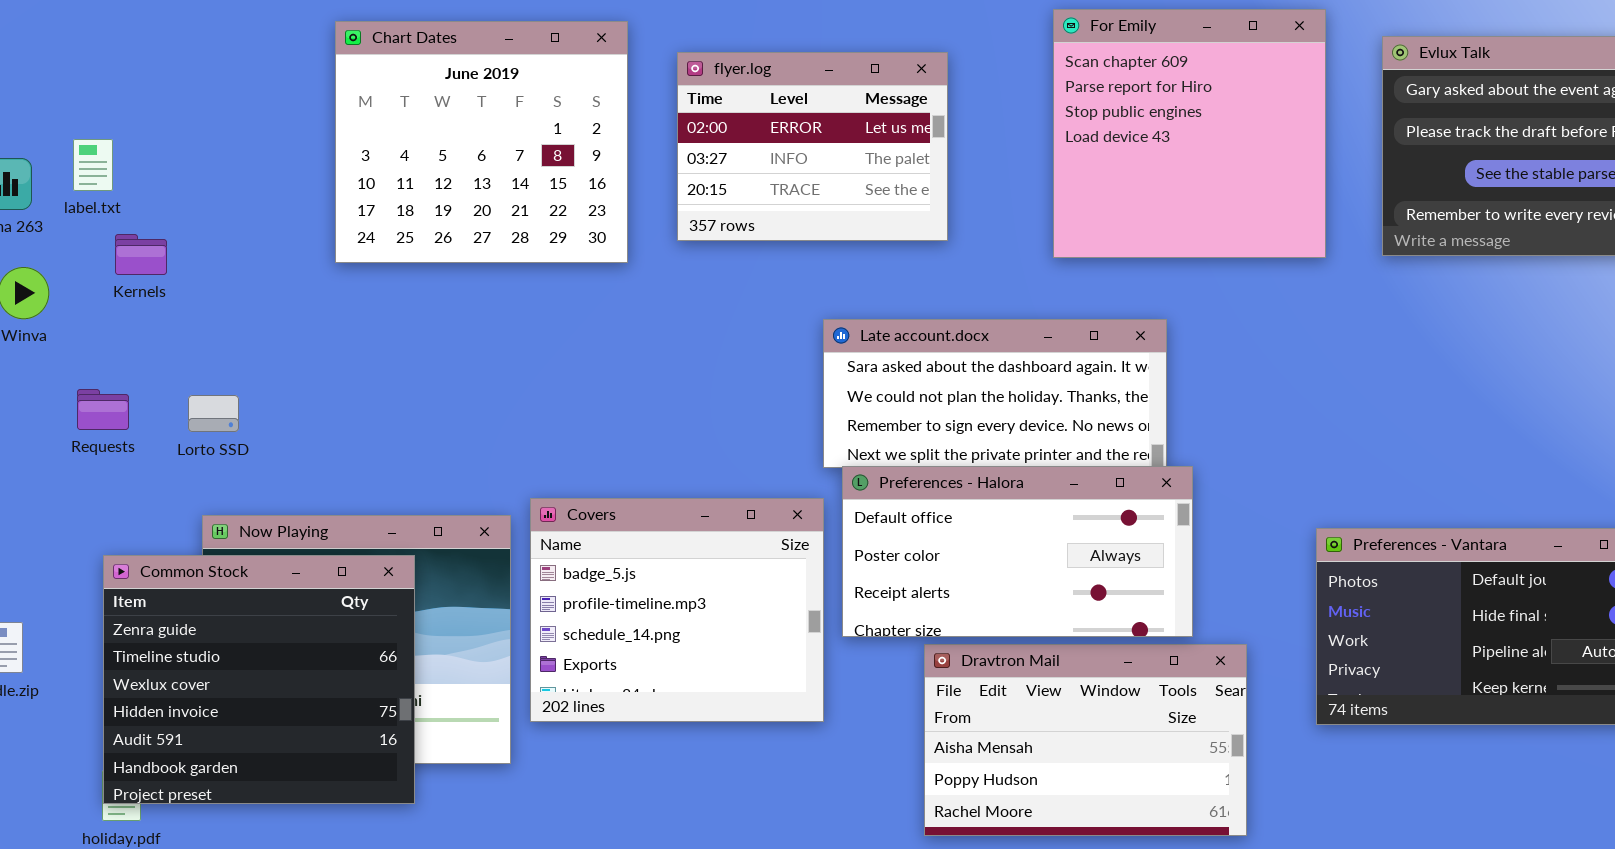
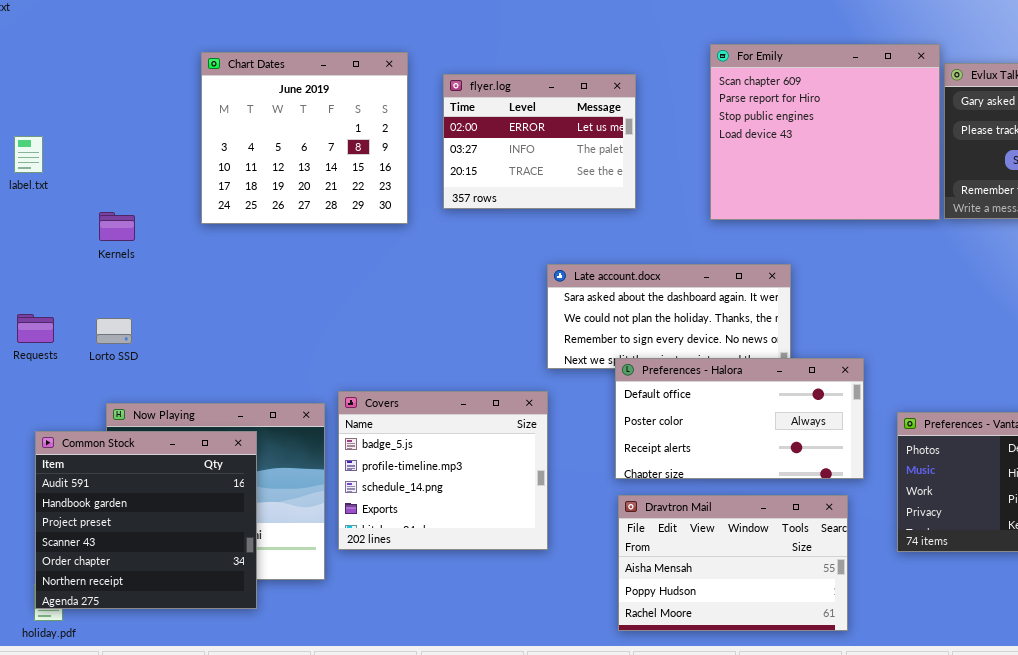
For Emily: [1053,9,1326,258] -> [710,44,940,220], resized
Kernels: [115,234,167,275] -> [99,212,135,241], moved
Preferences - Halora: [842,466,1193,637] -> [615,358,864,479], moved
Common Stock: [103,555,415,804] -> [35,431,257,609], scrolled down 4 rows

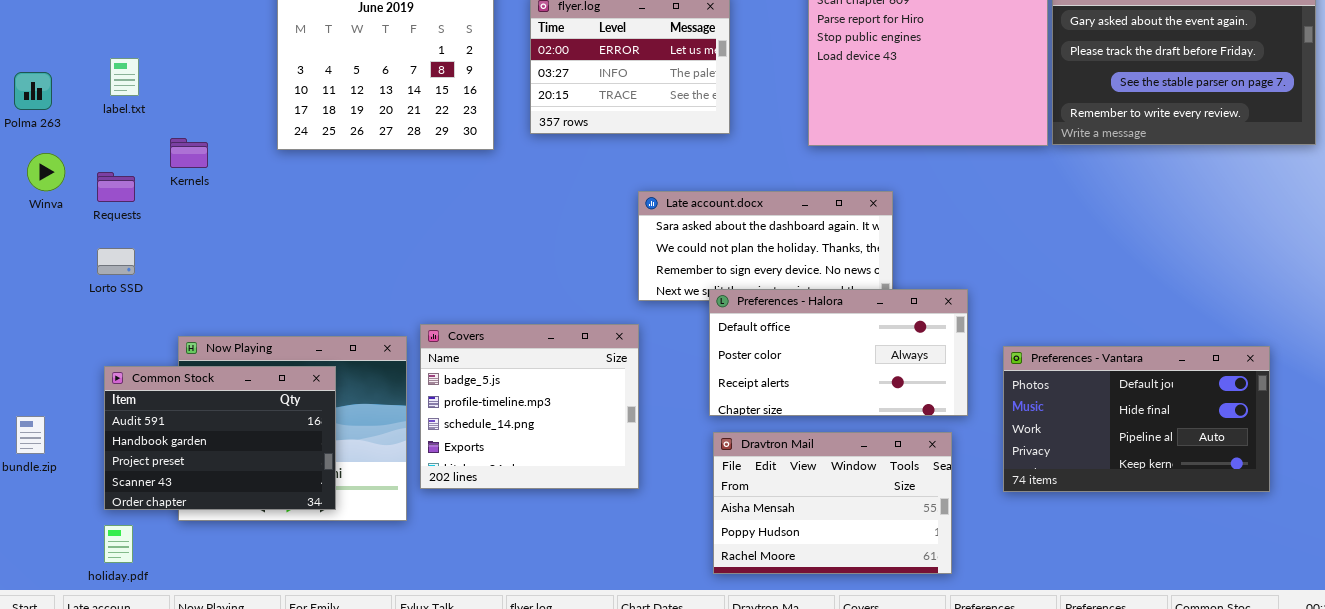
label.txt: [14,136,43,173] -> [110,58,139,96], moved
Requests: [17,314,54,343] -> [97,172,135,202], moved
Lorto SSD: [96,318,132,344] -> [97,248,135,275], moved
Common Stock: [35,431,257,609] -> [104,366,336,510], resized

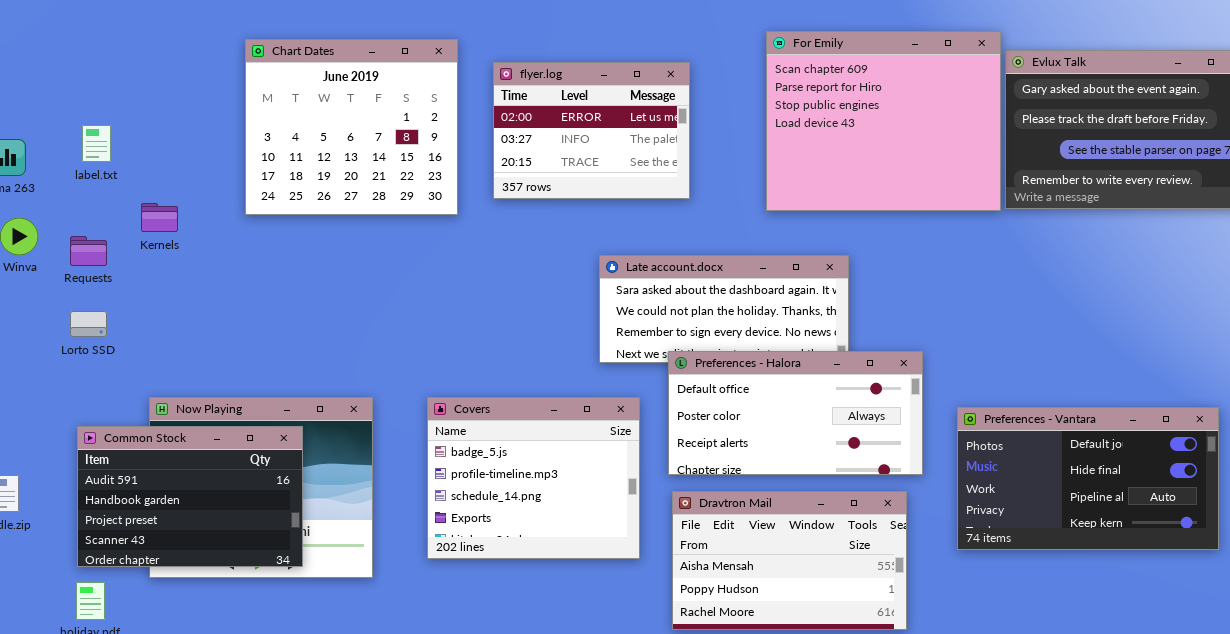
Covers: [420,324,639,489] -> [427,397,640,559], moved

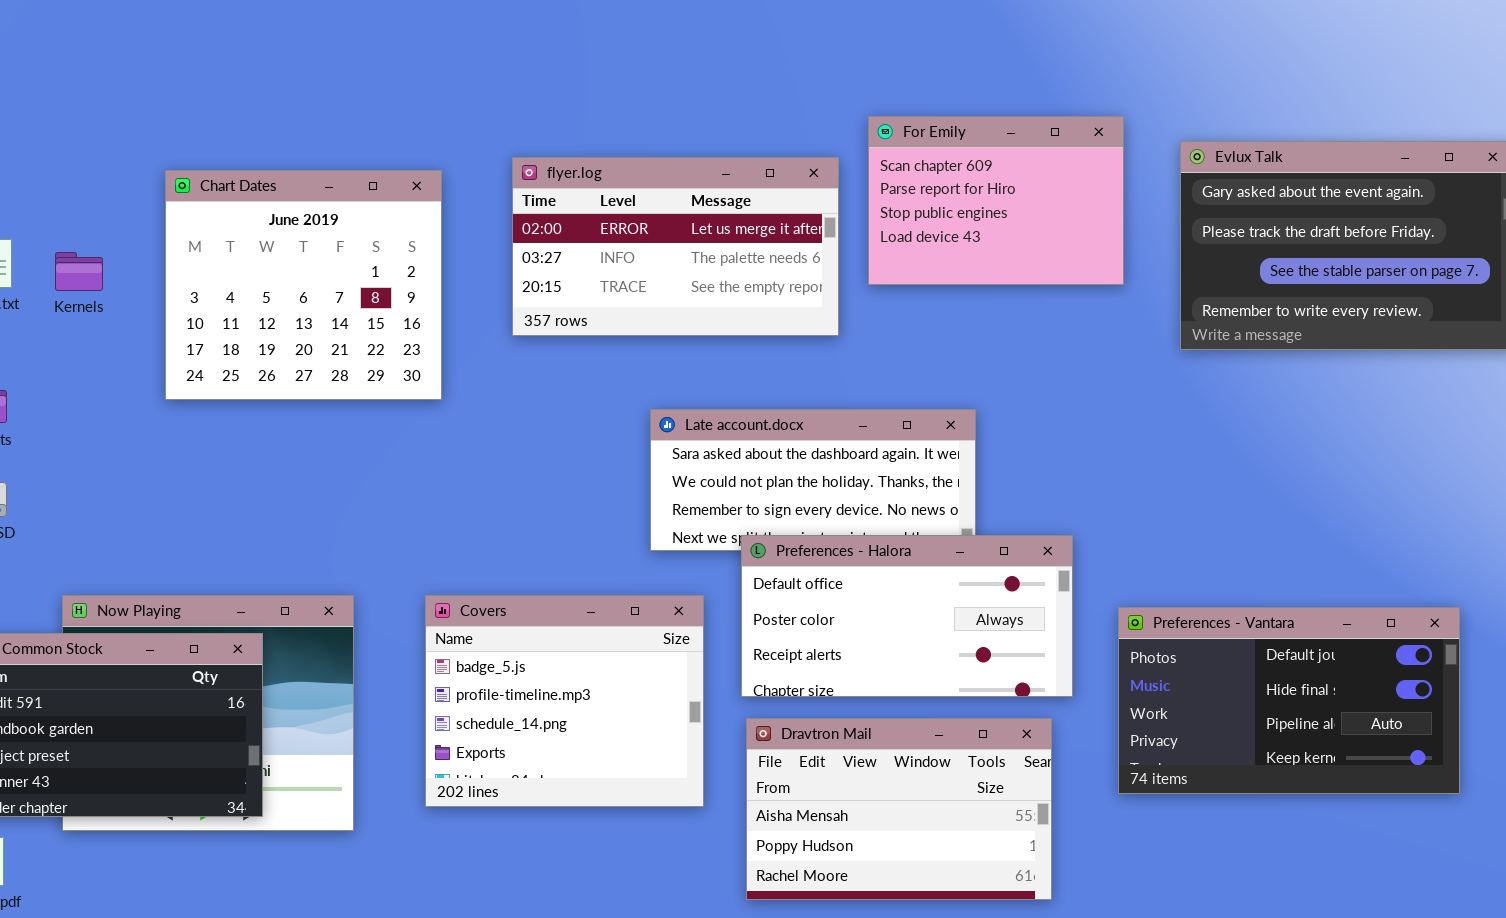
For Emily: [766,31,1001,211] -> [868,116,1124,285], resized
Chart Dates: [245,39,458,215] -> [165,170,442,400], moved
flyer.log: [493,62,690,199] -> [512,157,839,336], resized
Kernels: [141,203,178,232] -> [55,252,103,291], moved

